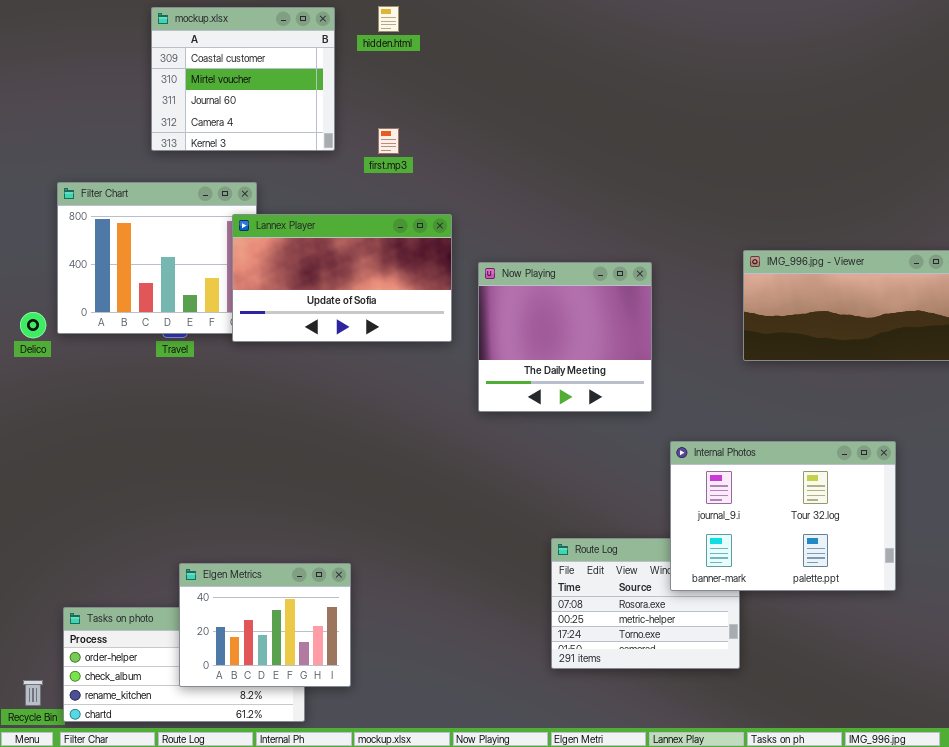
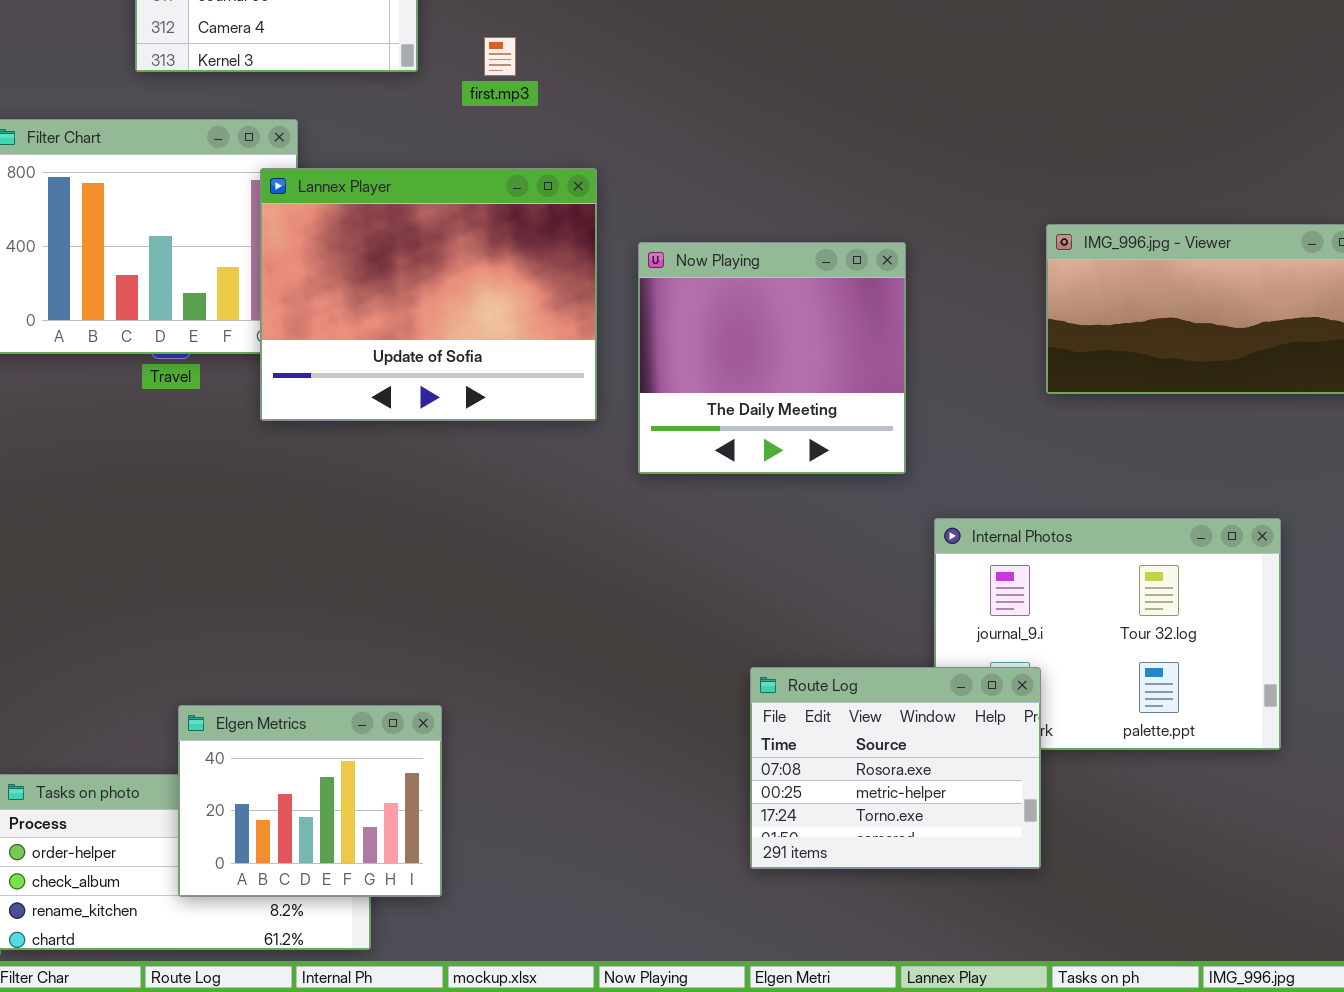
Lannex Player: [232,214,452,342] -> [260,168,597,421], resized
Route Log: [551,538,740,669] -> [750,667,1041,869], raised

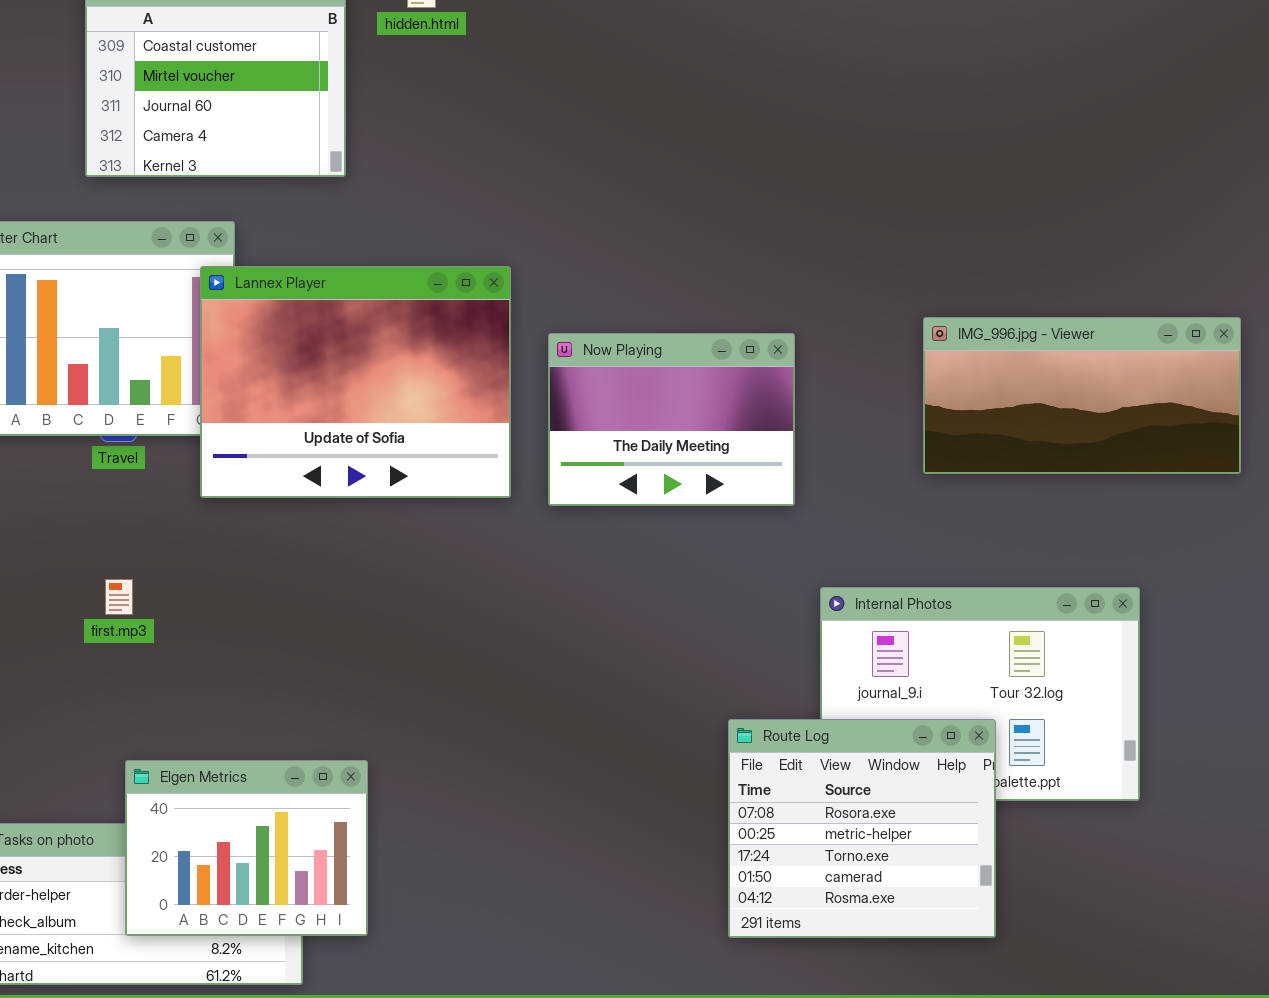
first.mp3: [484,37,516,76] -> [105,579,133,615], moved
Now Playing: [638,242,906,474] -> [548,333,795,506], resized
Route Log: [750,667,1041,869] -> [728,719,996,938], moved, resized

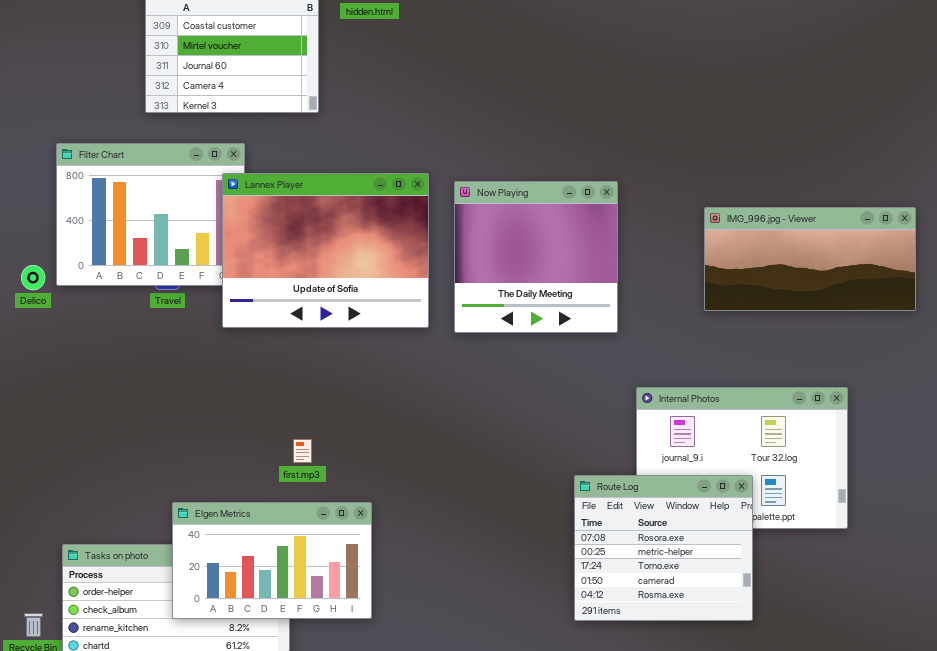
Now Playing: [548,333,795,506] -> [454,181,618,333], resized
first.mp3: [105,579,133,615] -> [293,439,312,463], moved
Elgen Metrics: [125,760,368,936] -> [172,502,372,619], resized

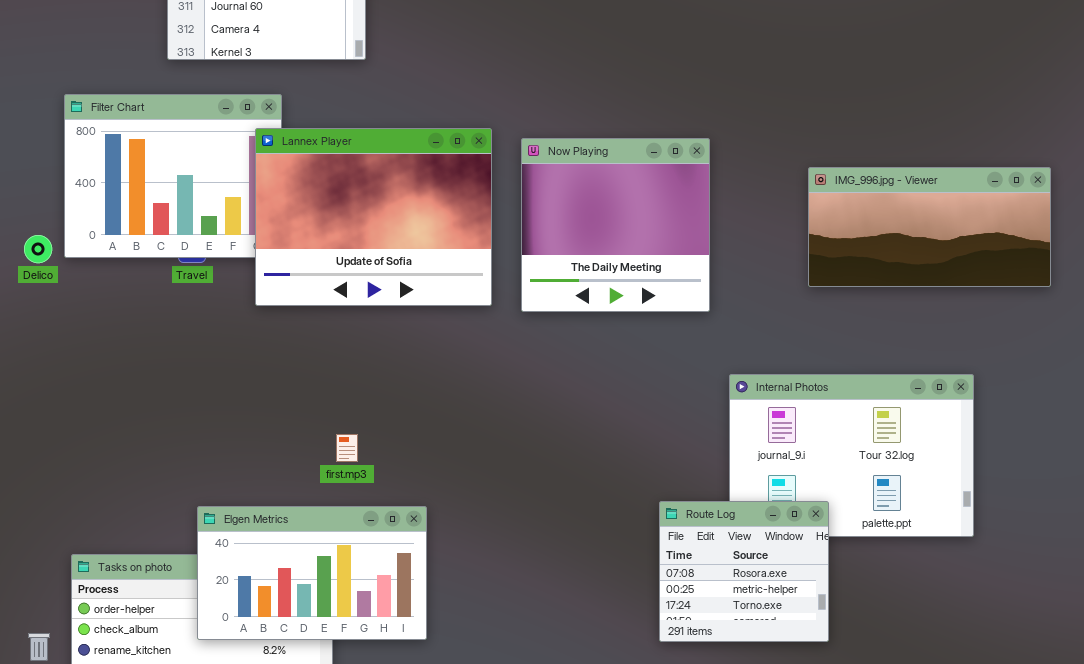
Route Log: [574,475,753,621] -> [659,501,829,642], resized

